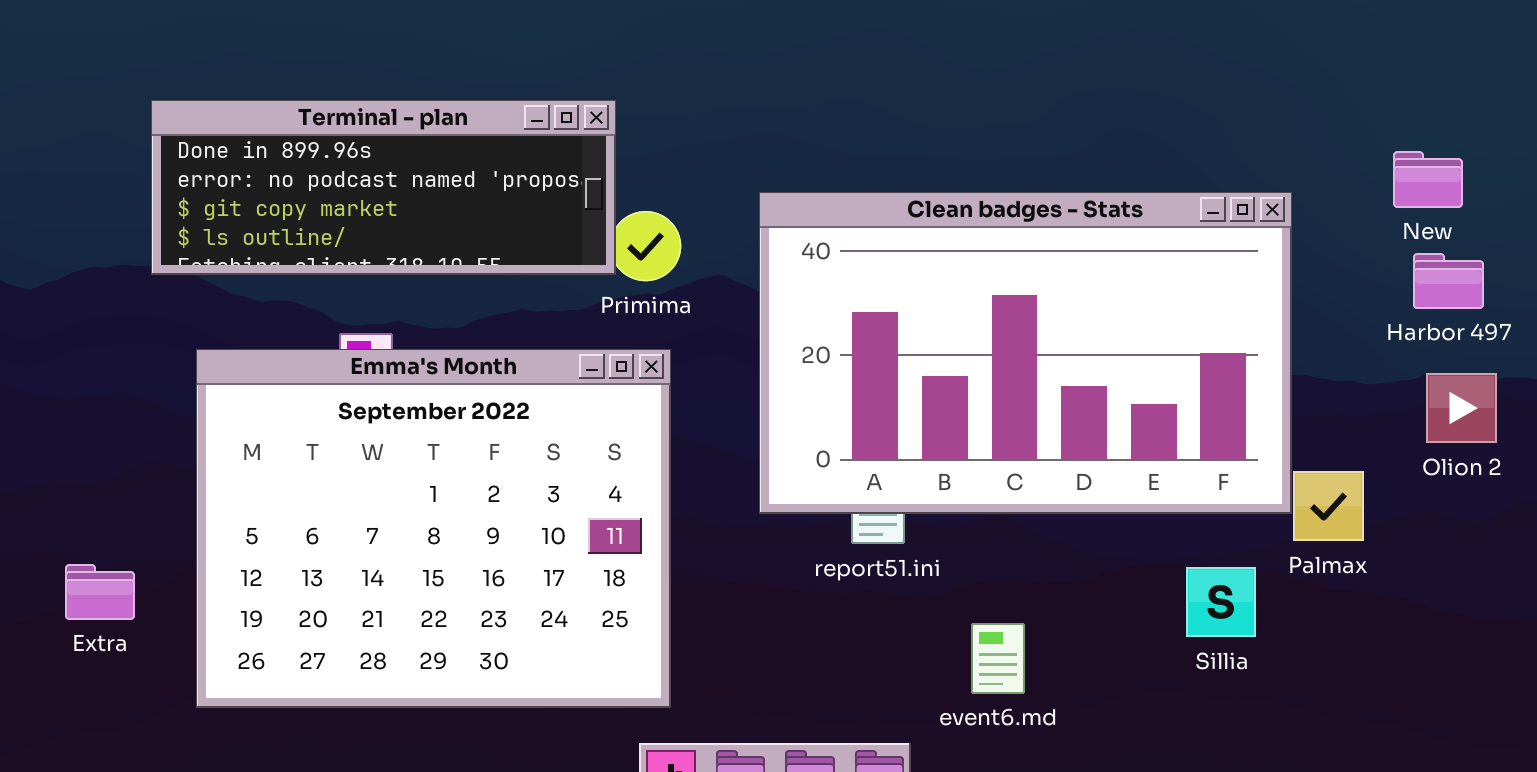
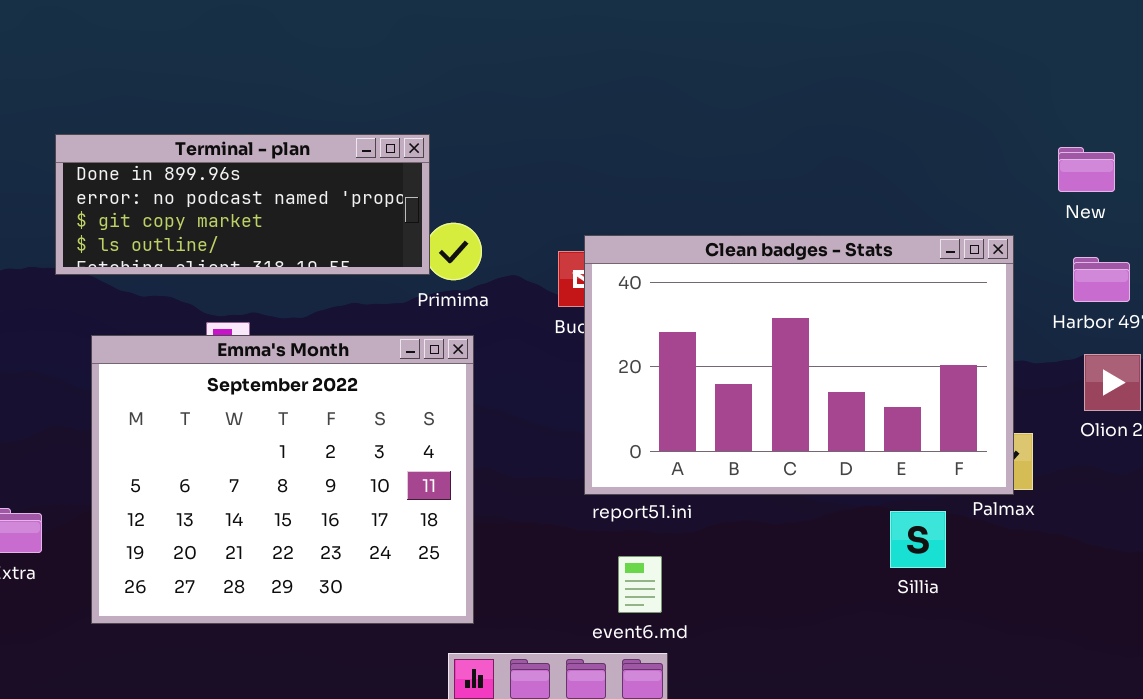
New: [1393,151,1463,208] -> [1058,147,1115,192], moved
Clean badges - Stats: [759,192,1292,514] -> [584,235,1014,495], moved
event6.md: [971,623,1025,694] -> [618,556,662,613], moved

